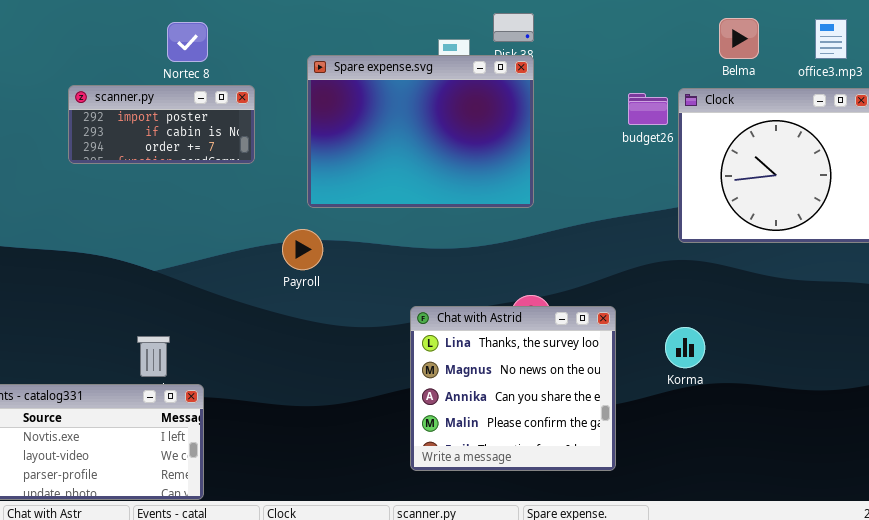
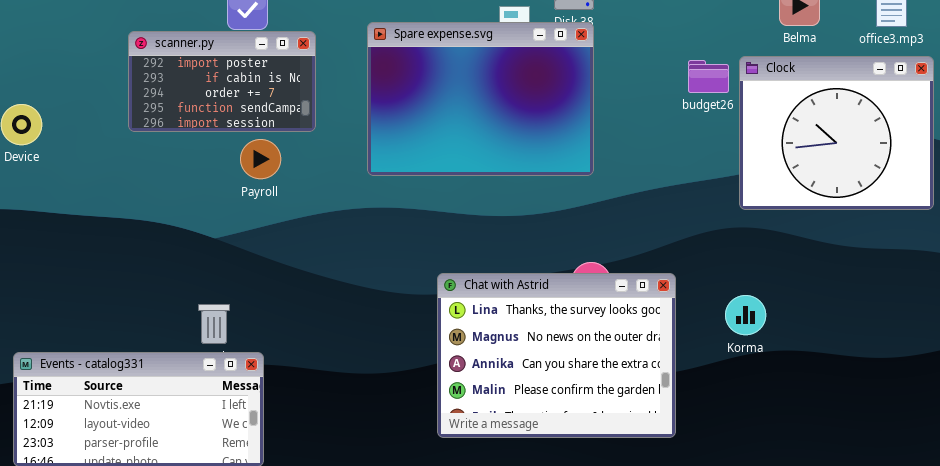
scanner.py: [68,85,255,164] -> [128,31,316,132], resized
Payroll: [282,229,323,270] -> [240,139,281,179], moved
Chat with Astrid: [410,306,616,471] -> [437,273,676,438], resized

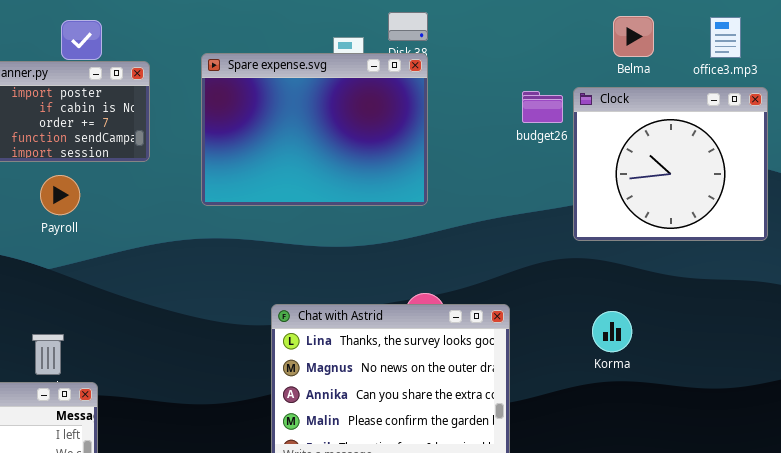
Payroll: [240,139,281,179] -> [40,175,80,215], moved
Korma: [725,295,766,335] -> [592,311,632,352], moved

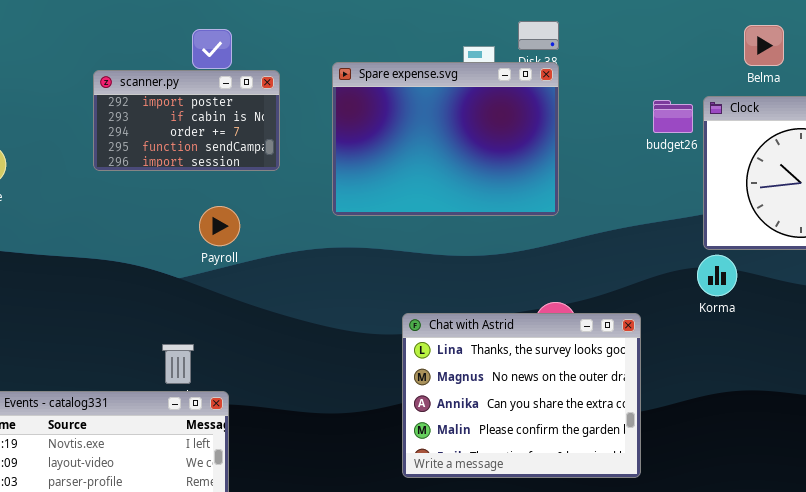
Payroll: [40,175,80,215] -> [199,206,240,246], moved
Korma: [592,311,632,352] -> [697,255,737,296], moved

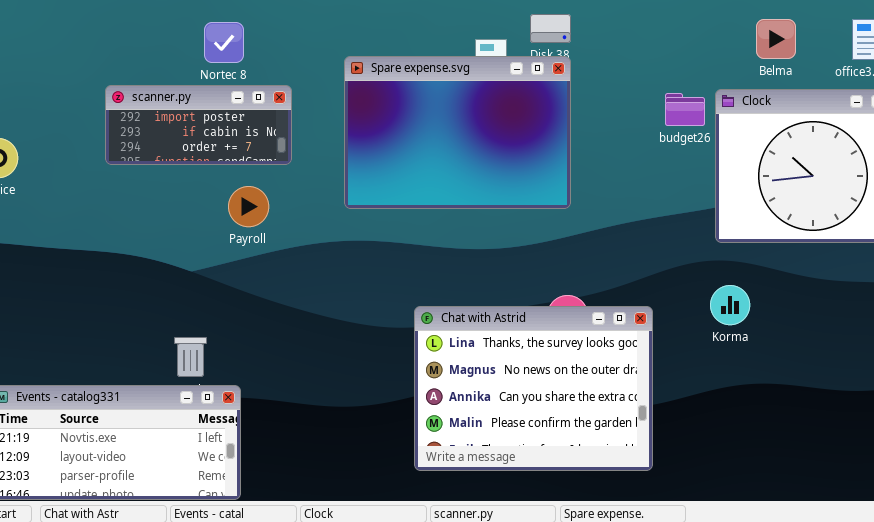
scanner.py: [93,70,280,171] -> [105,85,292,165], resized
Payroll: [199,206,240,246] -> [228,186,269,227], moved
Korma: [697,255,737,296] -> [710,285,750,325], moved

